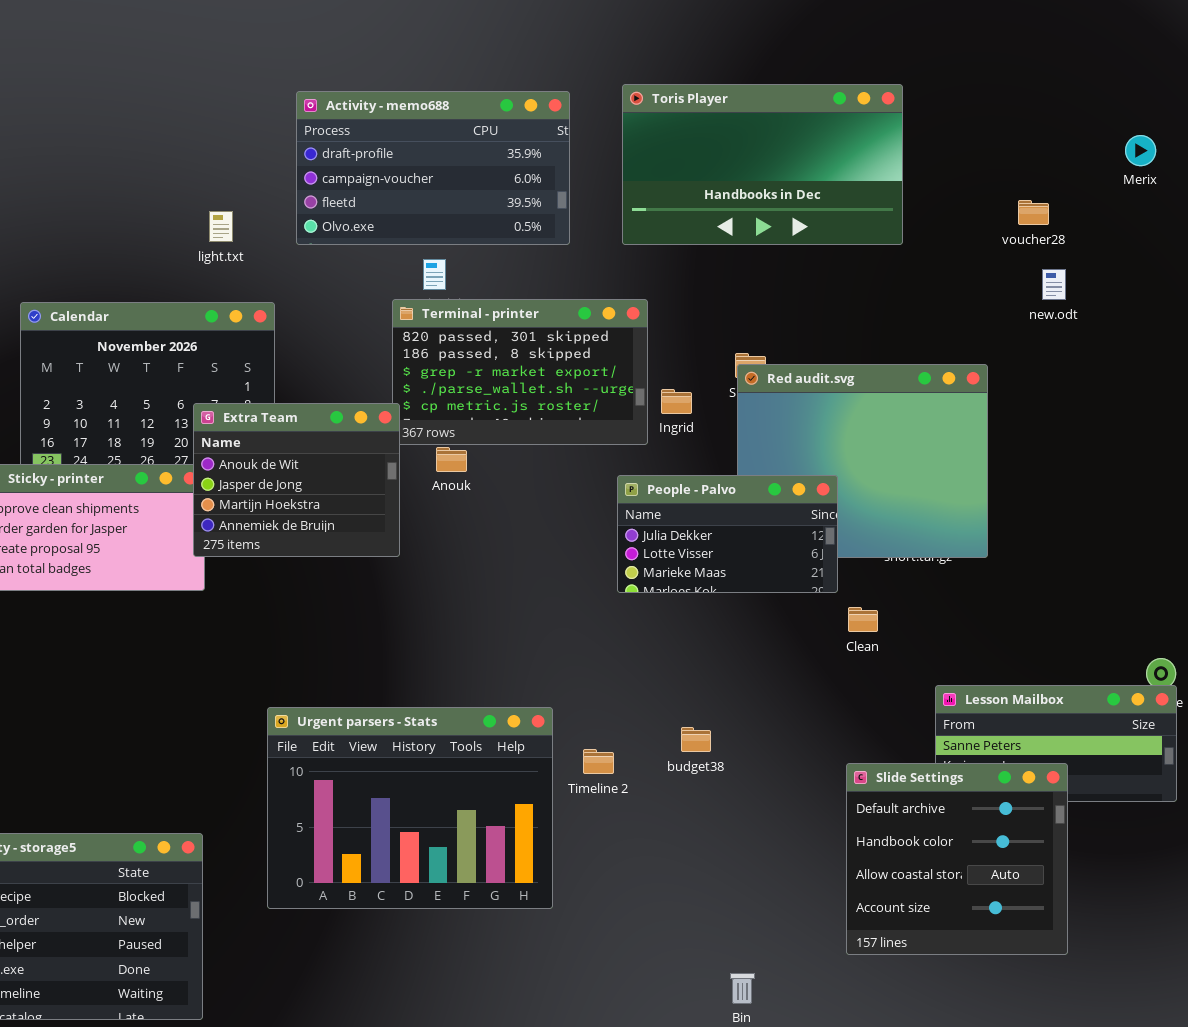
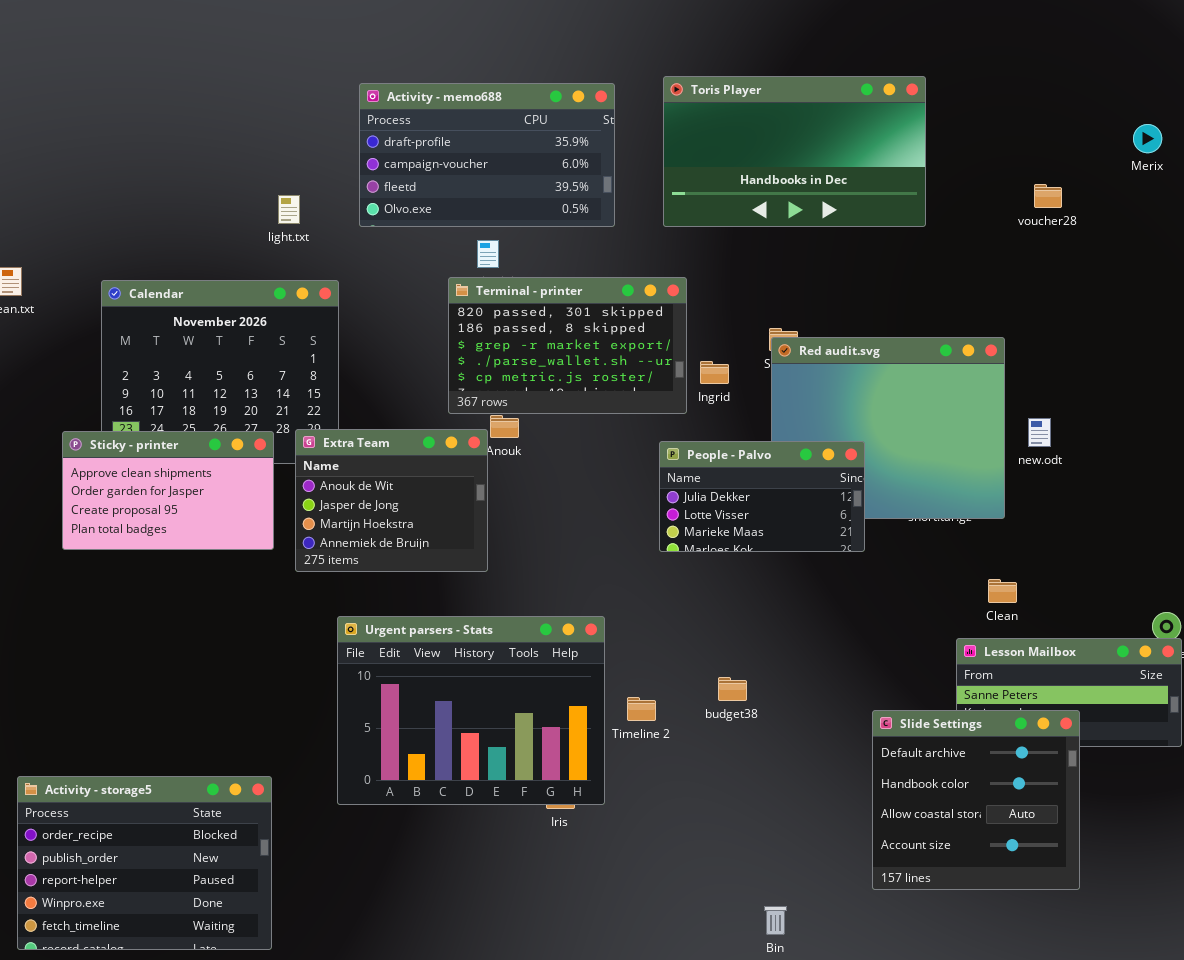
new.odt: [1042,269,1066,300] -> [1028,418,1051,447], moved
Extra Team: [193,403,400,557] -> [295,429,488,572], moved
Clean: [848,607,878,632] -> [988,579,1017,603], moved
Urgent parsers - Stats: [267,707,553,909] -> [337,616,605,805], moved

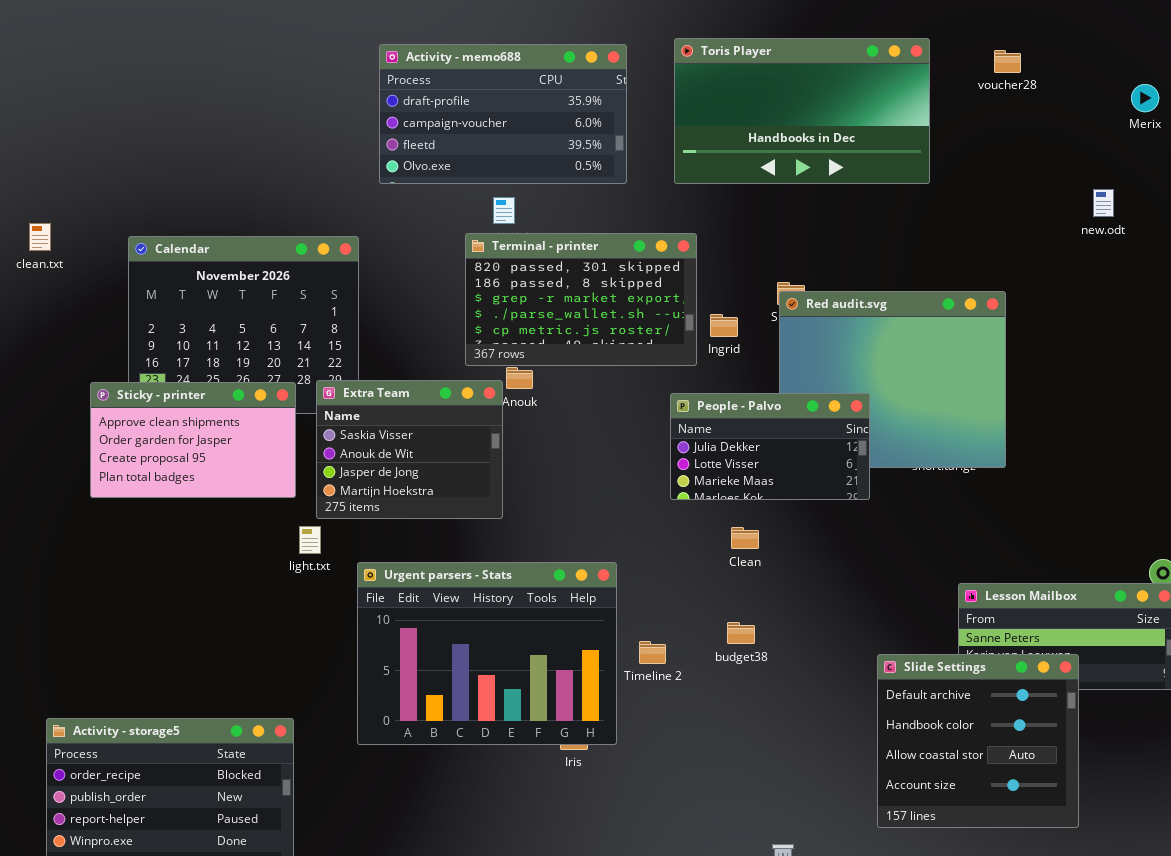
voucher28: [1034,184,1062,208] -> [994,50,1021,73], moved
light.txt: [278,195,300,224] -> [299,526,321,554], moved
new.odt: [1028,418,1051,447] -> [1093,189,1114,217], moved
Extra Team: [295,429,488,572] -> [316,380,503,519], scrolled up 1 row
Clean: [988,579,1017,603] -> [731,527,759,549], moved

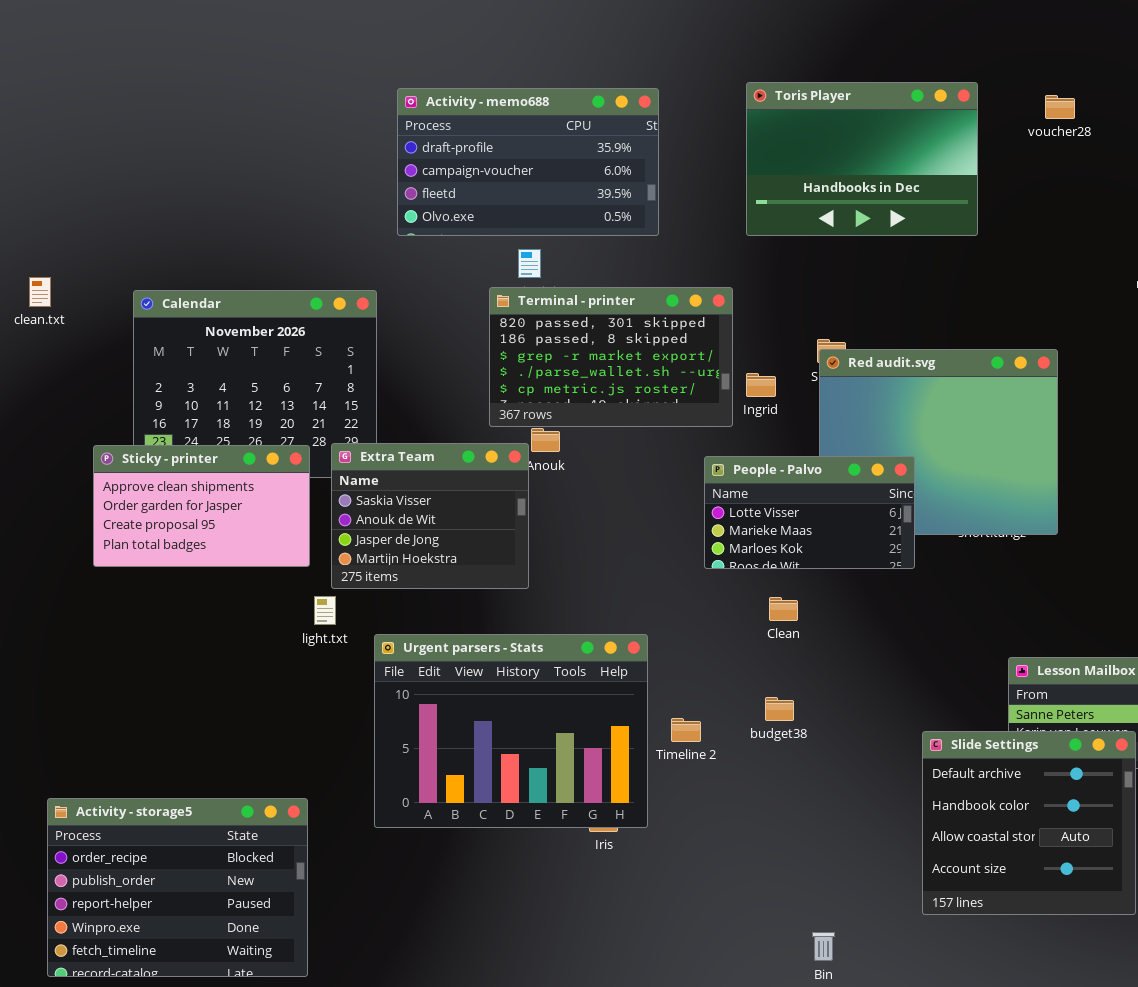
Toris Player: [674,38,930,184] -> [746,82,978,236], resized
People - Palvo: [670,393,870,500] -> [704,456,915,569], scrolled down 1 row

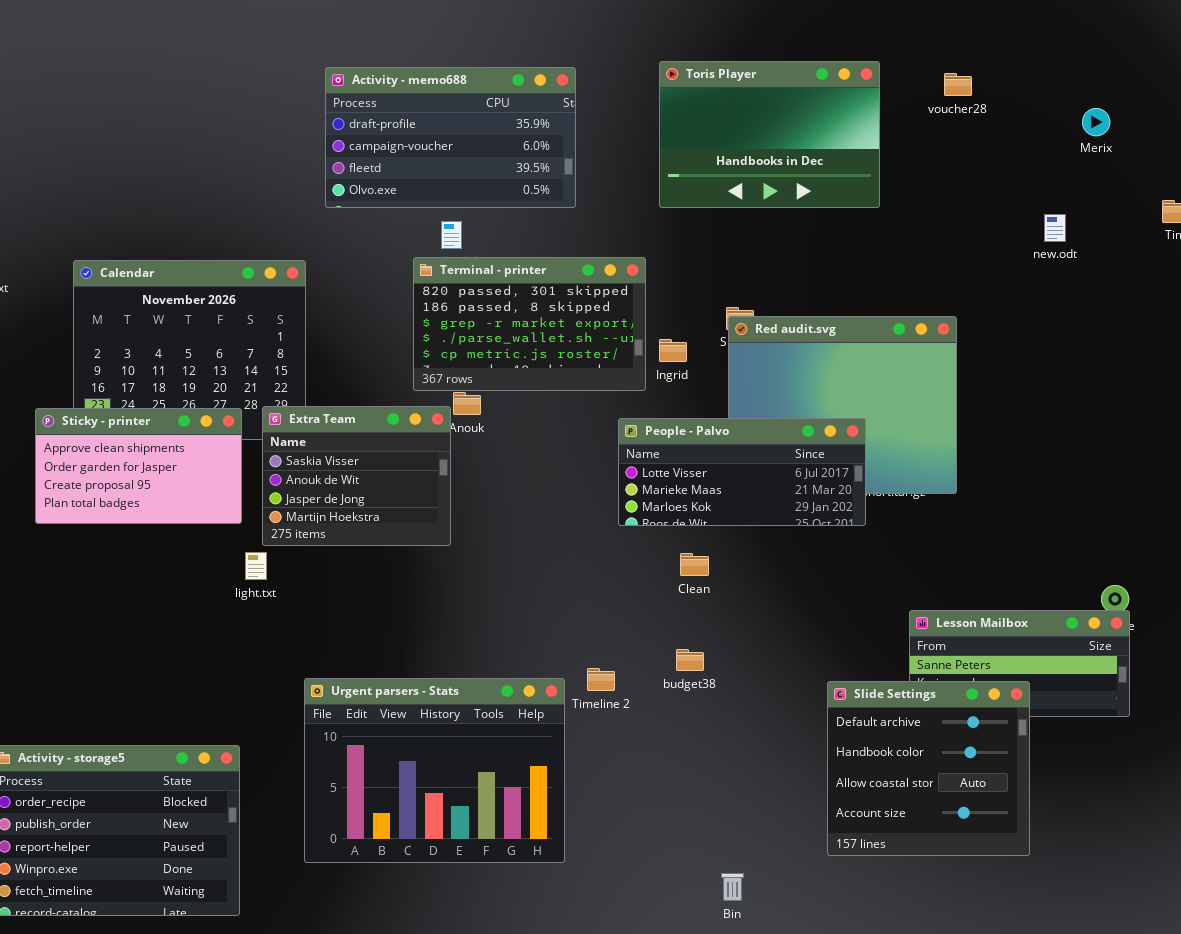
People - Palvo: [704,456,915,569] -> [618,418,866,526], resized
Urgent parsers - Stats: [374,634,648,828] -> [304,678,565,863], moved

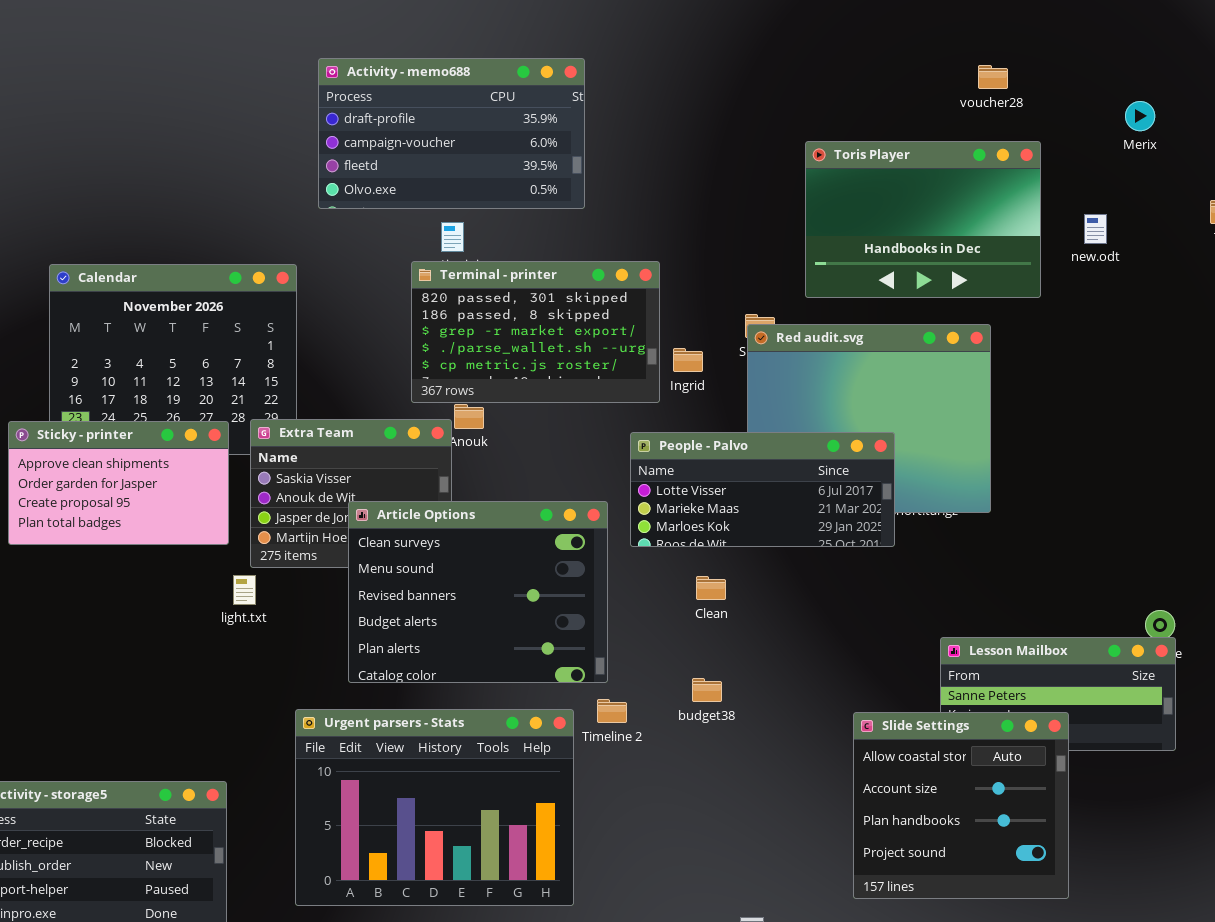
Toris Player: [659,61,880,208] -> [805,141,1041,298], moved
Article Options: none -> [348,501,608,683], opened
Slide Settings: [827,681,1030,856] -> [853,712,1069,899], scrolled down 2 rows

